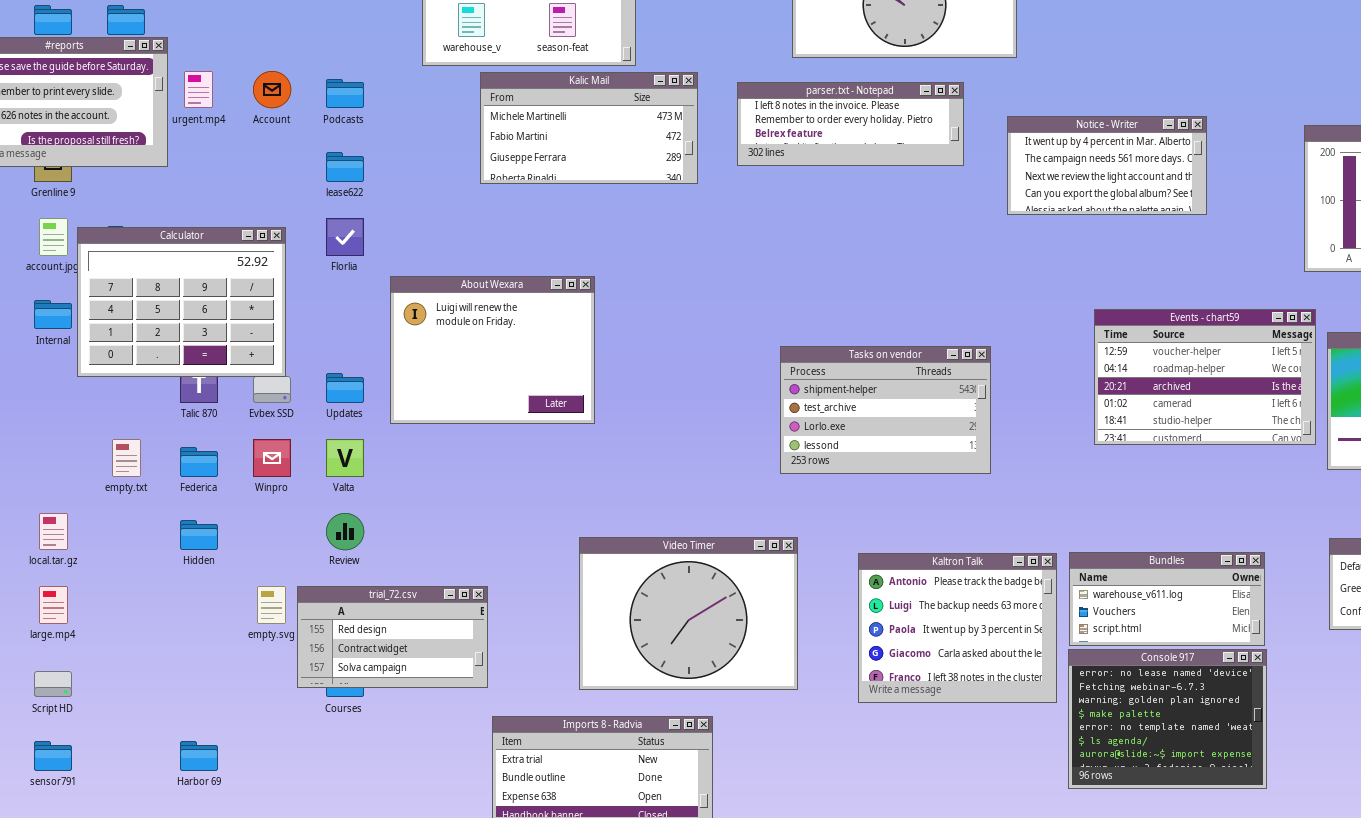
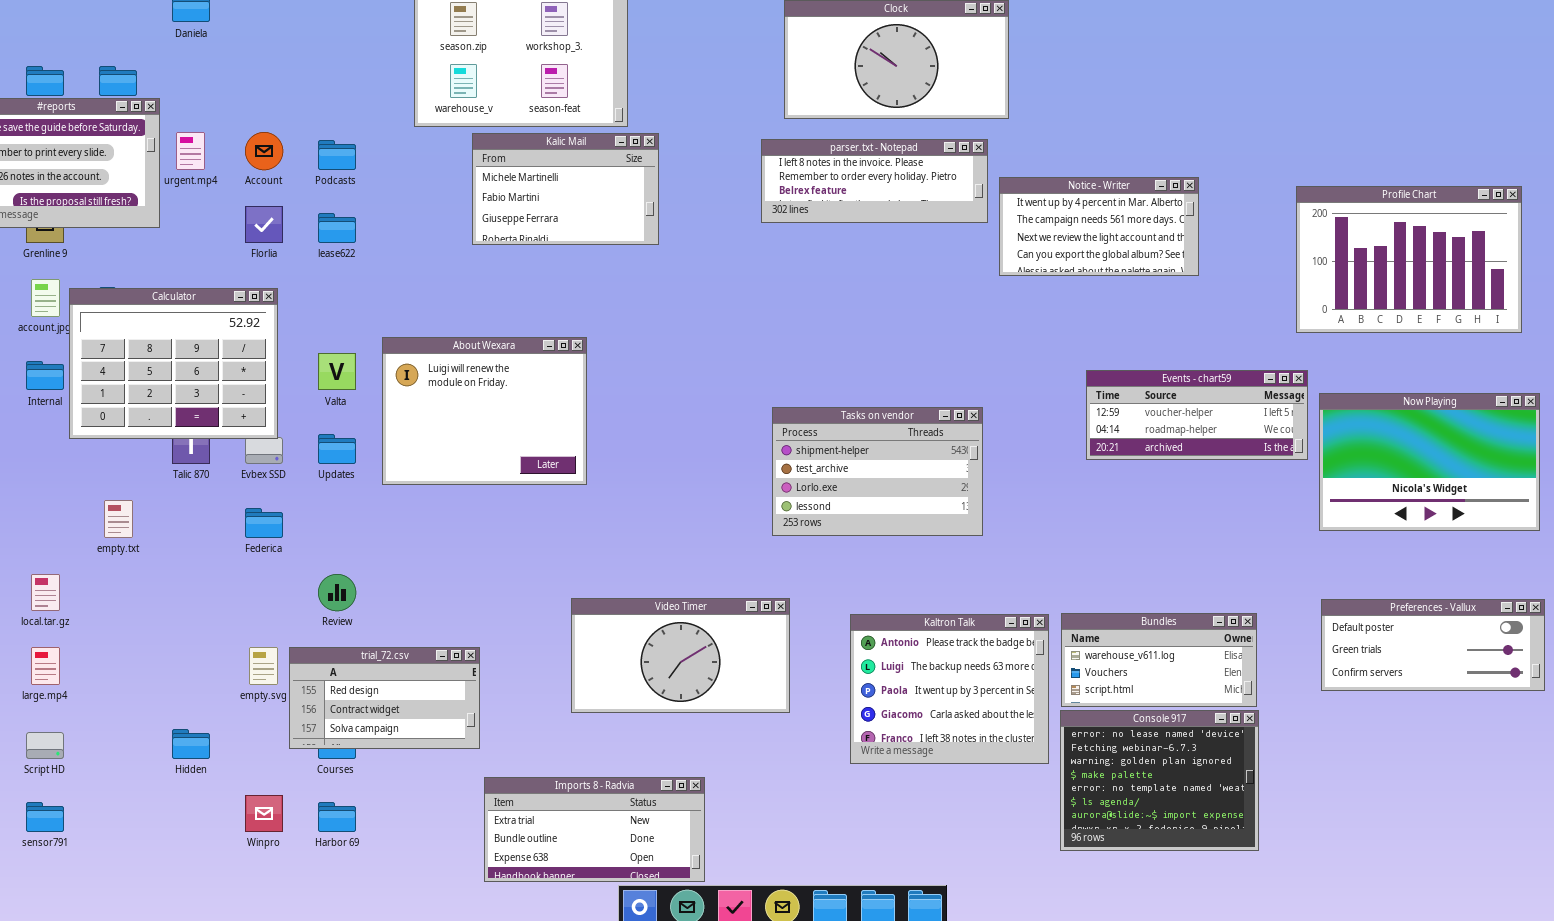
Kalic Mail: [480,72,698,184] -> [472,133,659,245], resized
parser.txt - Notepad: [737,82,964,166] -> [761,139,988,223], moved
Florlia: [326,218,364,256] -> [245,206,283,243], moved
Events - chart59: [1094,309,1316,445] -> [1086,370,1308,460], resized
Winpro: [253,439,291,477] -> [245,795,283,832], moved
Valta: [326,439,364,477] -> [318,353,356,390], moved
Federica: [180,447,218,477] -> [245,508,283,538], moved
Hidden: [180,520,218,550] -> [172,729,210,759], moved
Video Timer: [579,537,798,690] -> [571,598,790,713], resized
Harbor 69: [180,741,218,771] -> [318,802,356,832], moved

